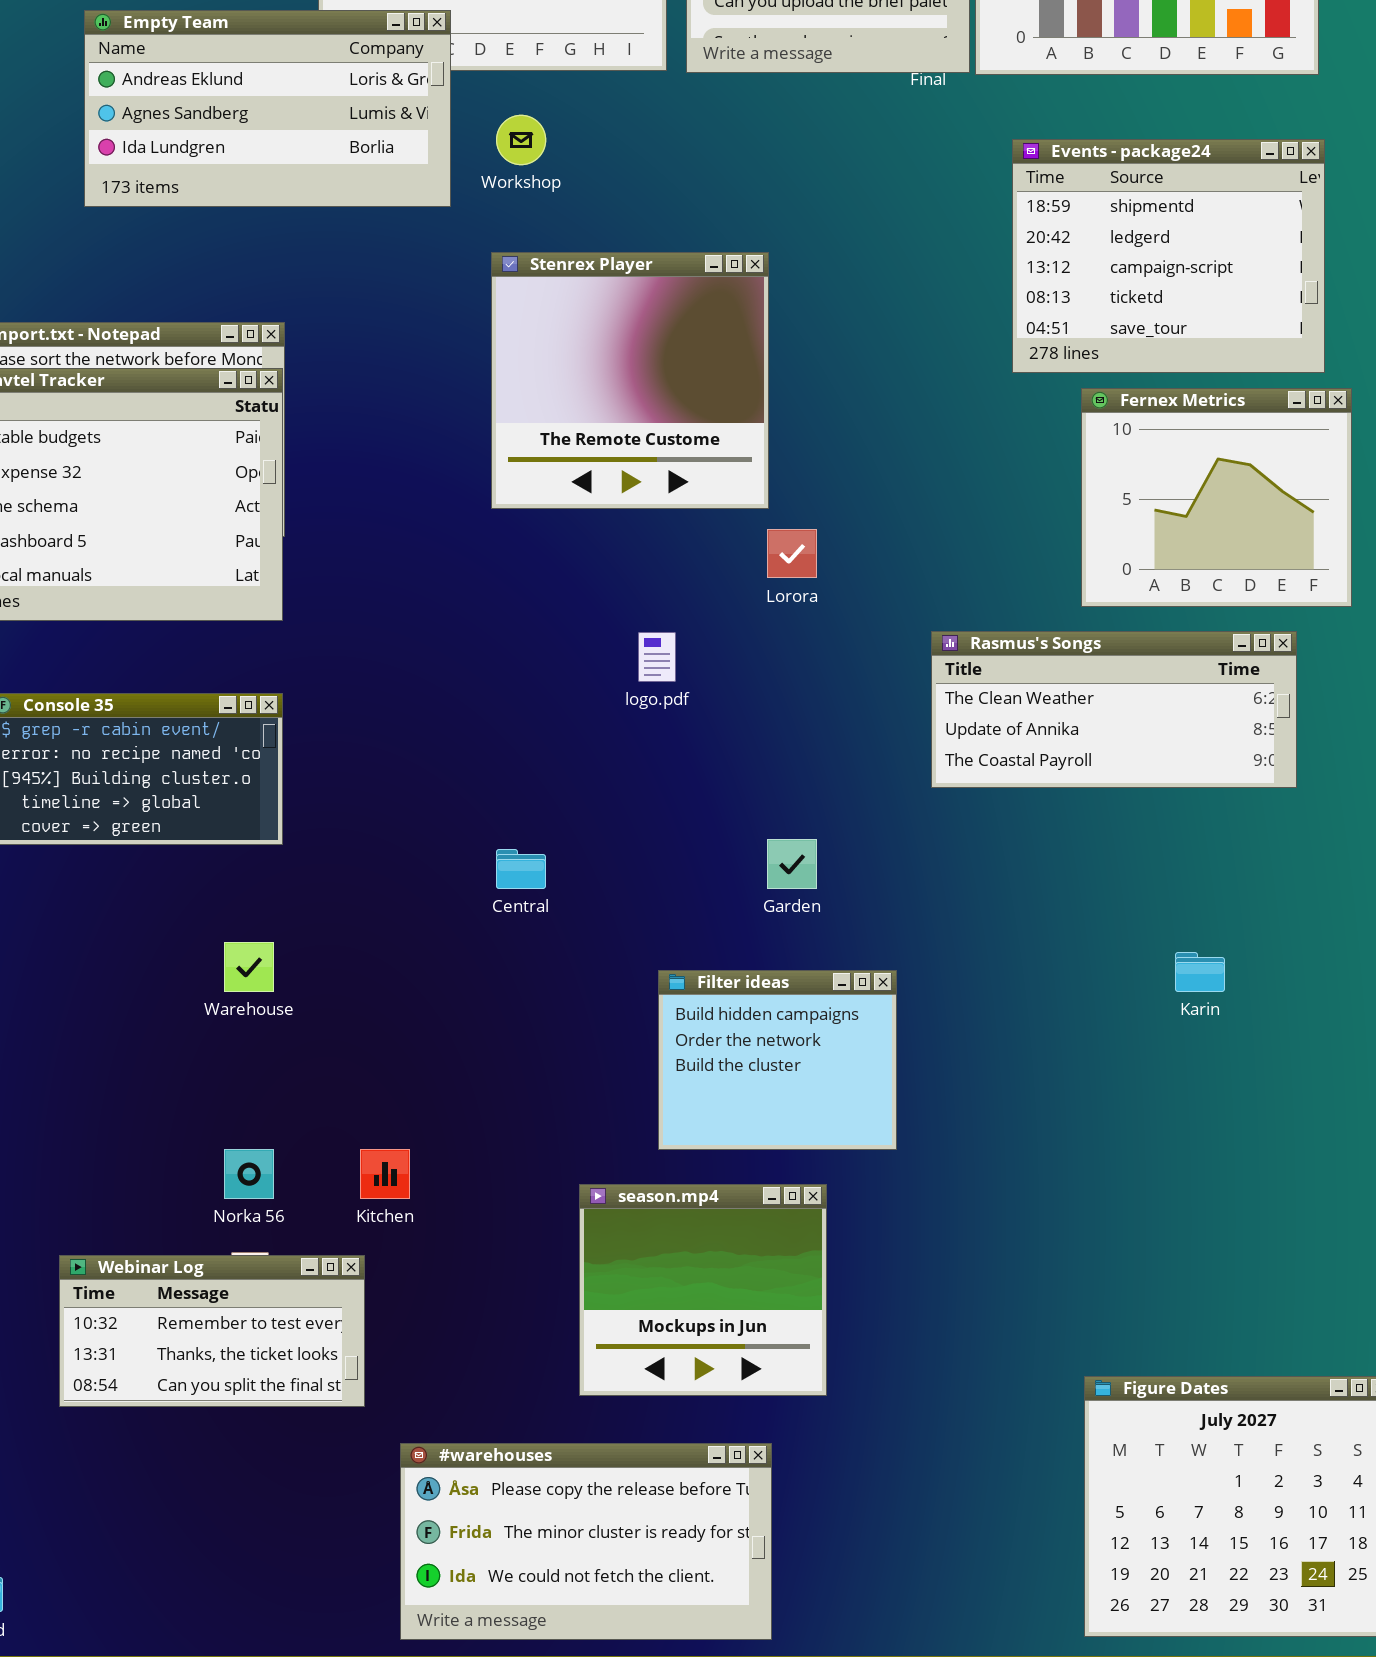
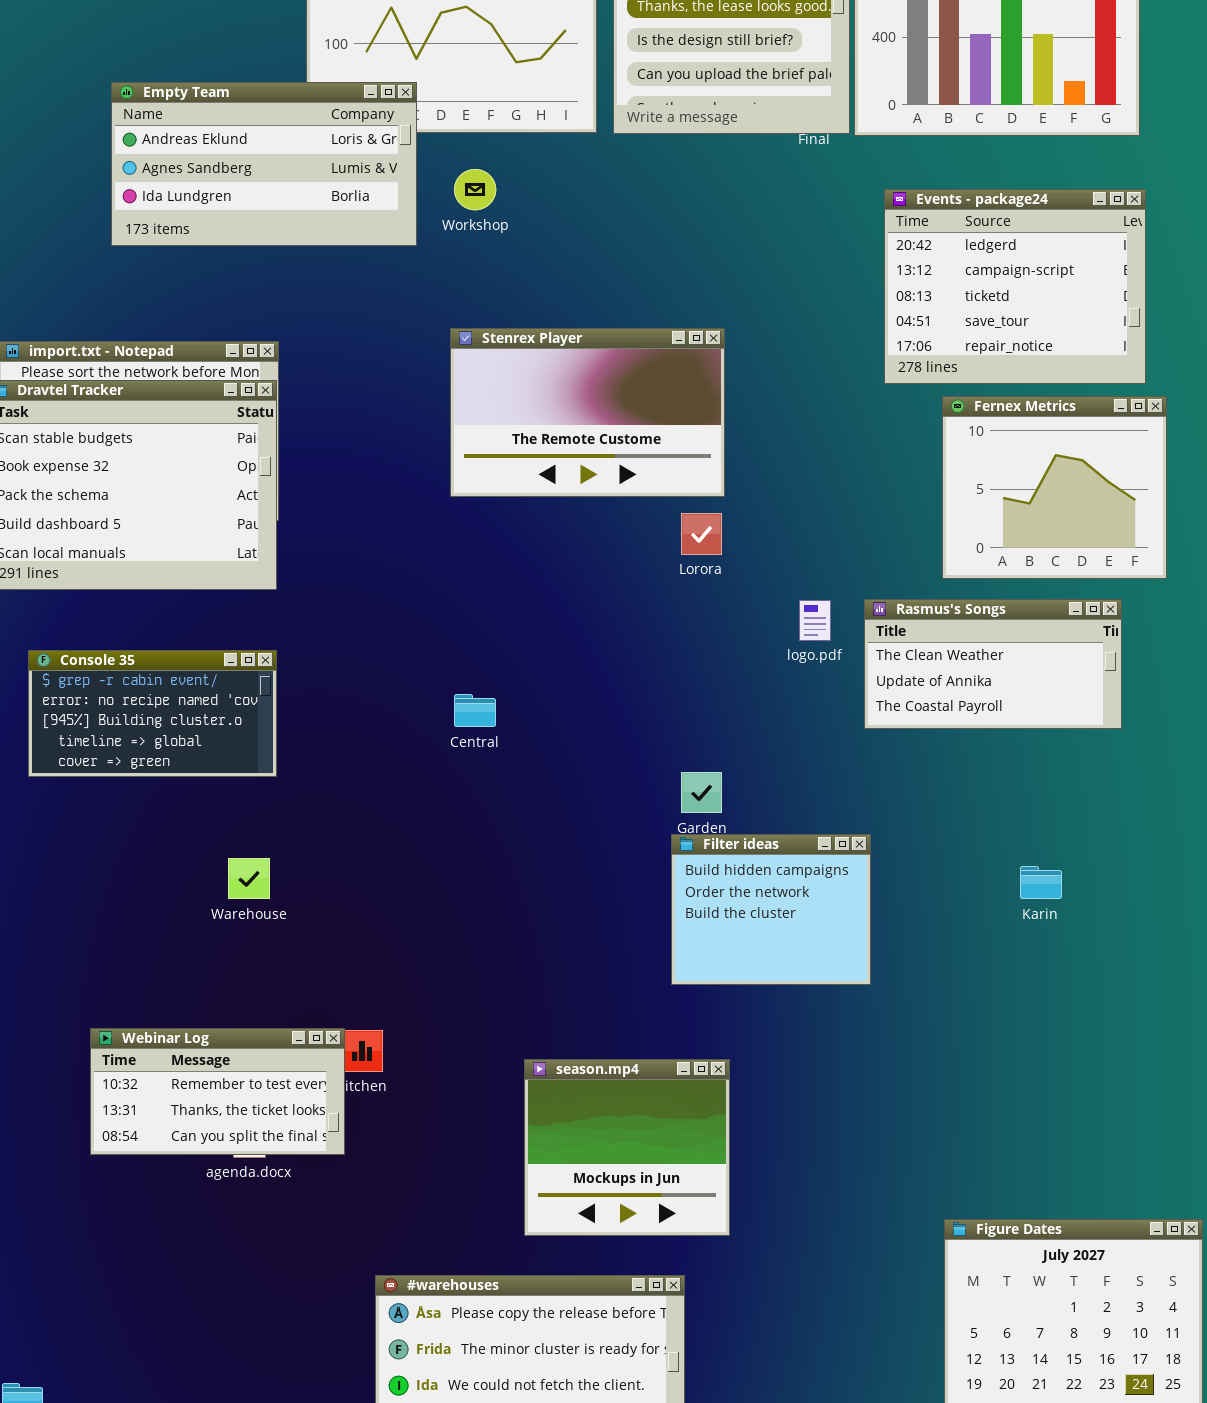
Events - package24: [1012,139,1325,373] -> [884,189,1146,384], scrolled down 1 row
Stenrex Player: [491,252,769,509] -> [450,328,725,497], resized
Rasmus's Songs: [931,631,1297,788] -> [864,599,1122,729], resized
logo.pdf: [638,632,676,682] -> [799,600,831,641], moved
Central: [496,849,546,889] -> [454,694,496,727], moved
Filter ideas: [658,970,897,1150] -> [671,834,871,985], moved
Webinar Log: [59,1255,365,1407] -> [90,1028,345,1155], moved

